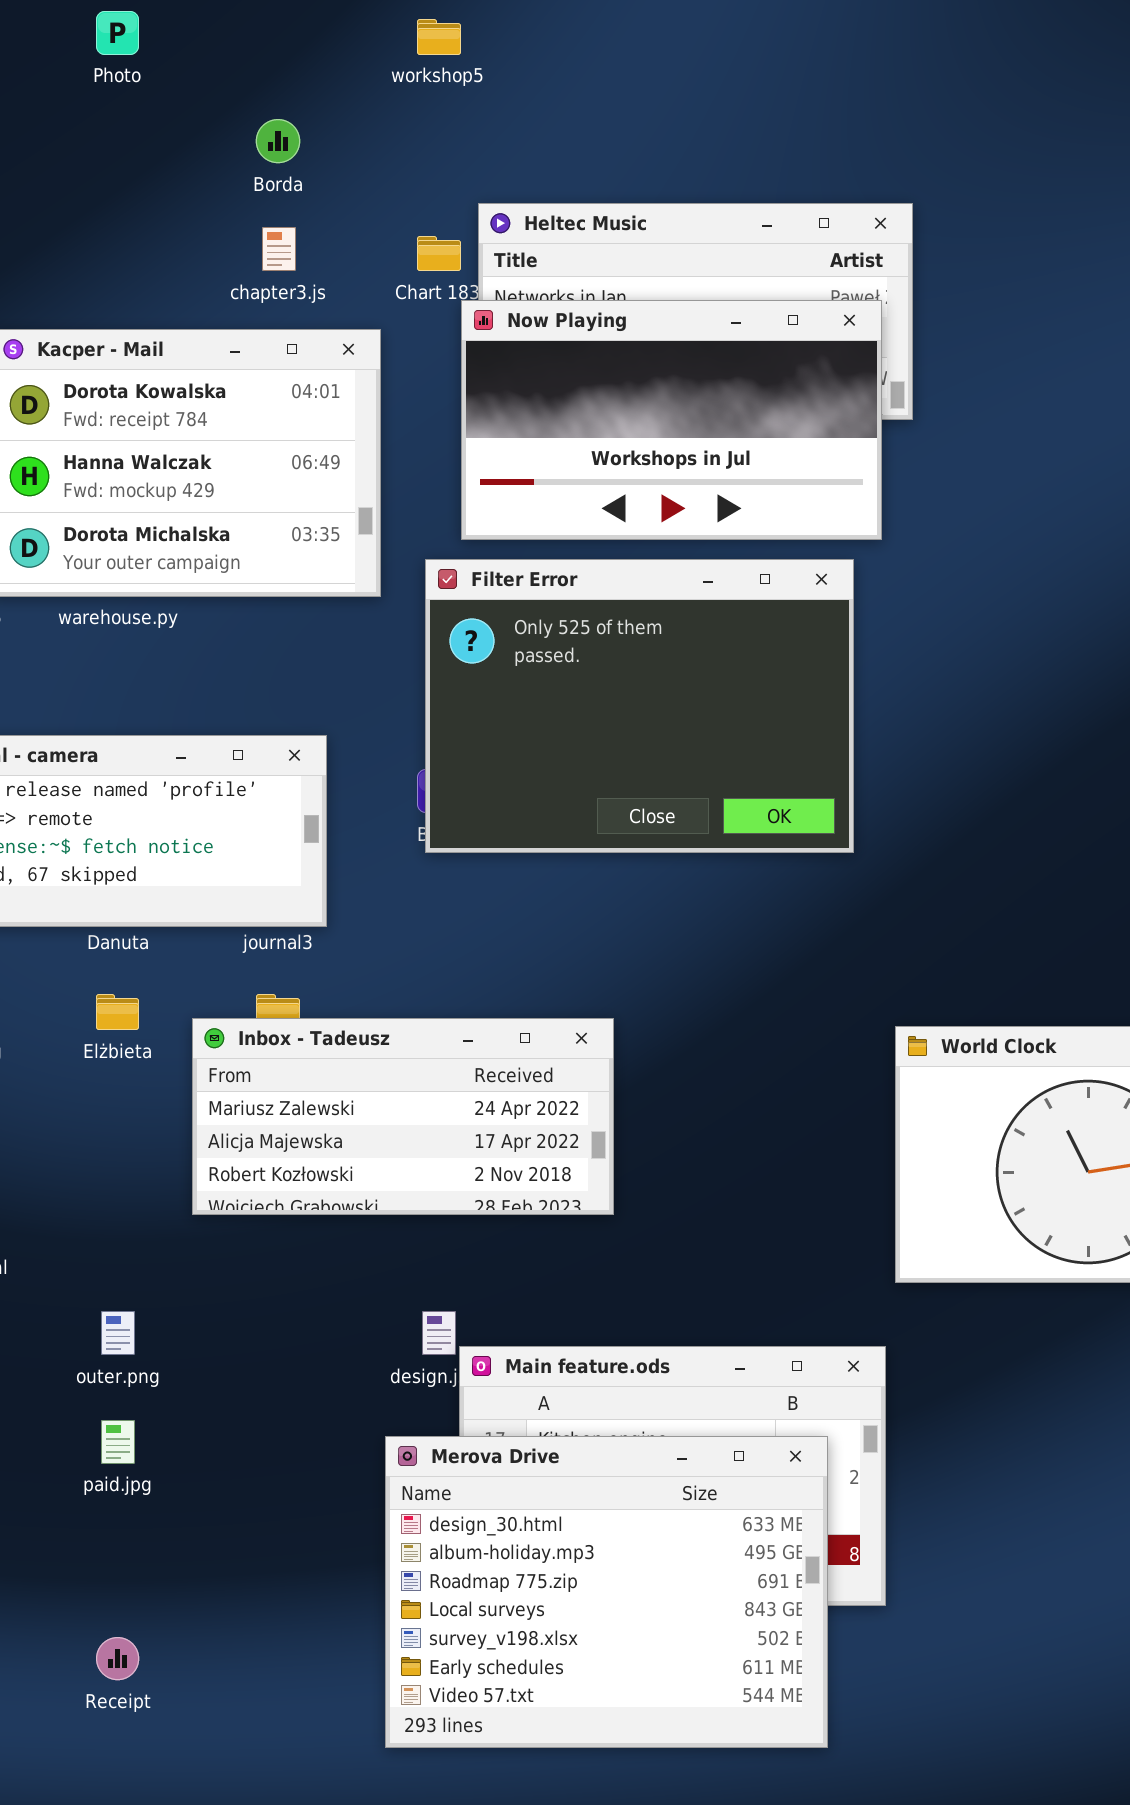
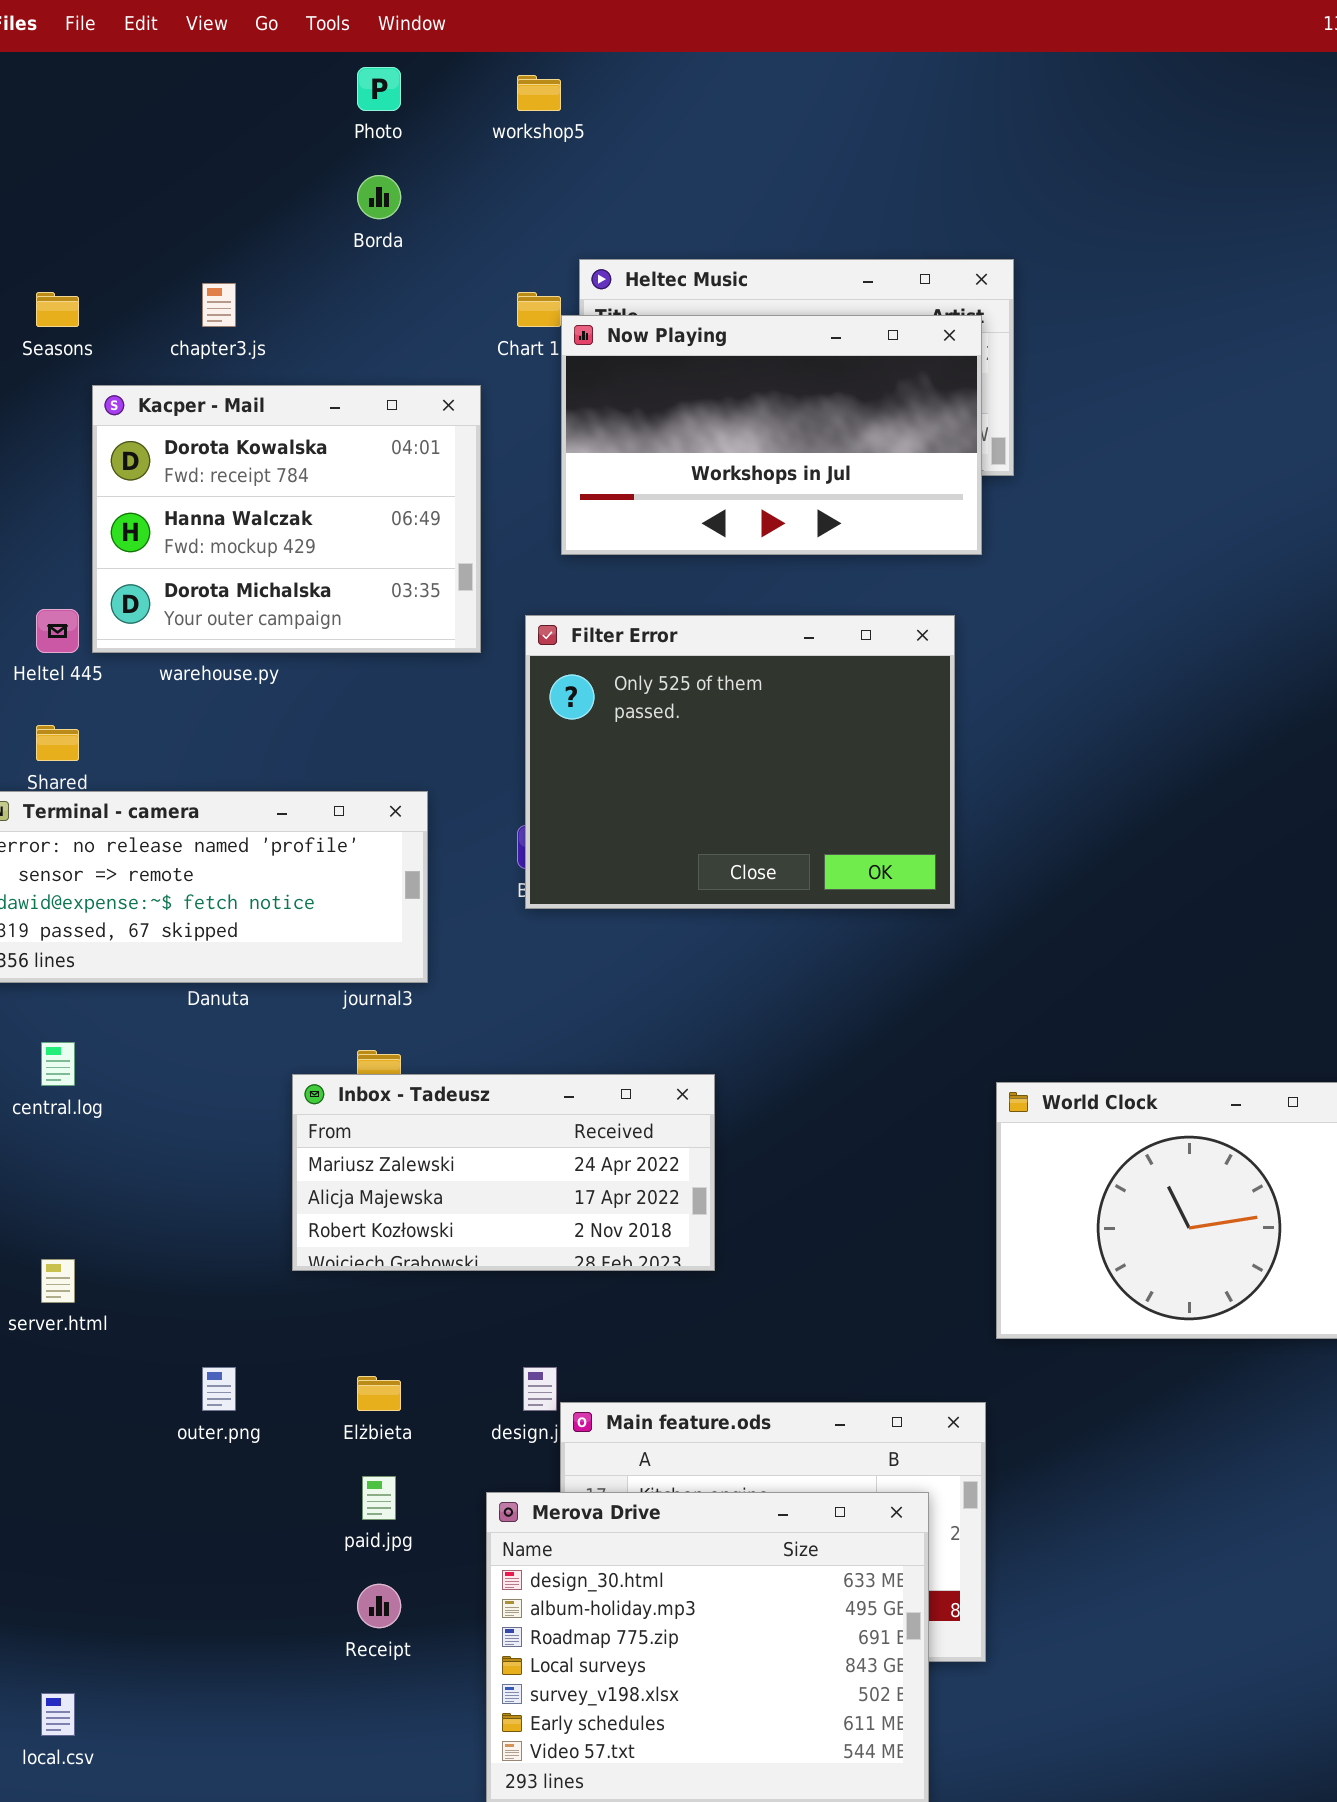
Photo: [96,11,139,55] -> [357,67,401,111], moved
chapter3.js: [262,227,296,271] -> [202,283,236,327], moved
Now Playing: [461,300,882,540] -> [561,315,982,555], moved
Elżbieta: [96,994,139,1030] -> [357,1376,401,1411], moved
paid.jpg: [101,1420,135,1464] -> [362,1476,396,1520], moved
Receipt: [96,1637,139,1680] -> [357,1584,401,1628], moved

